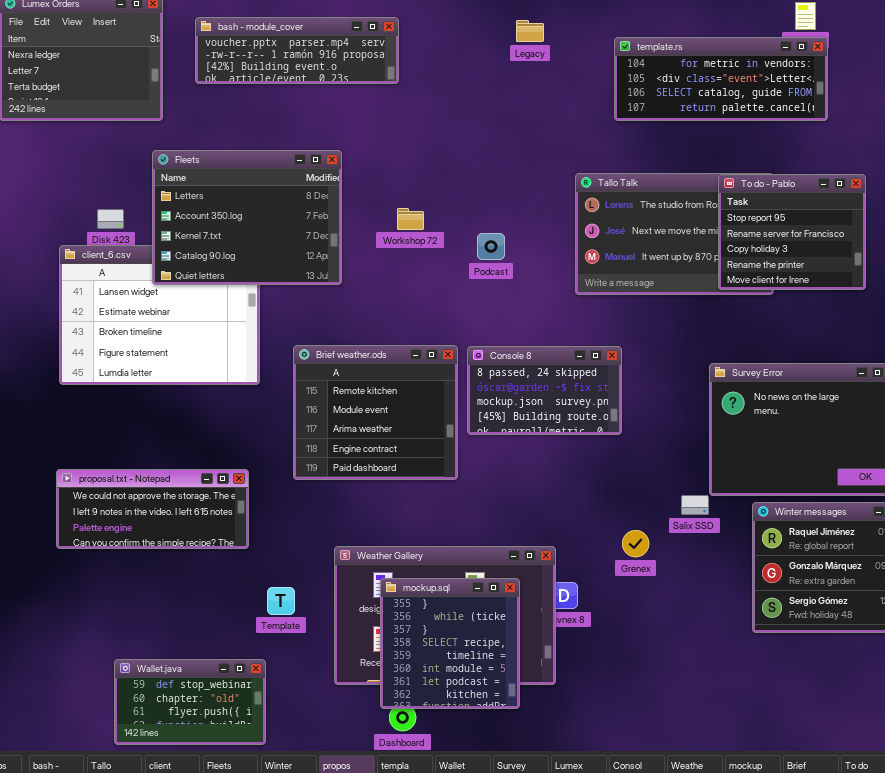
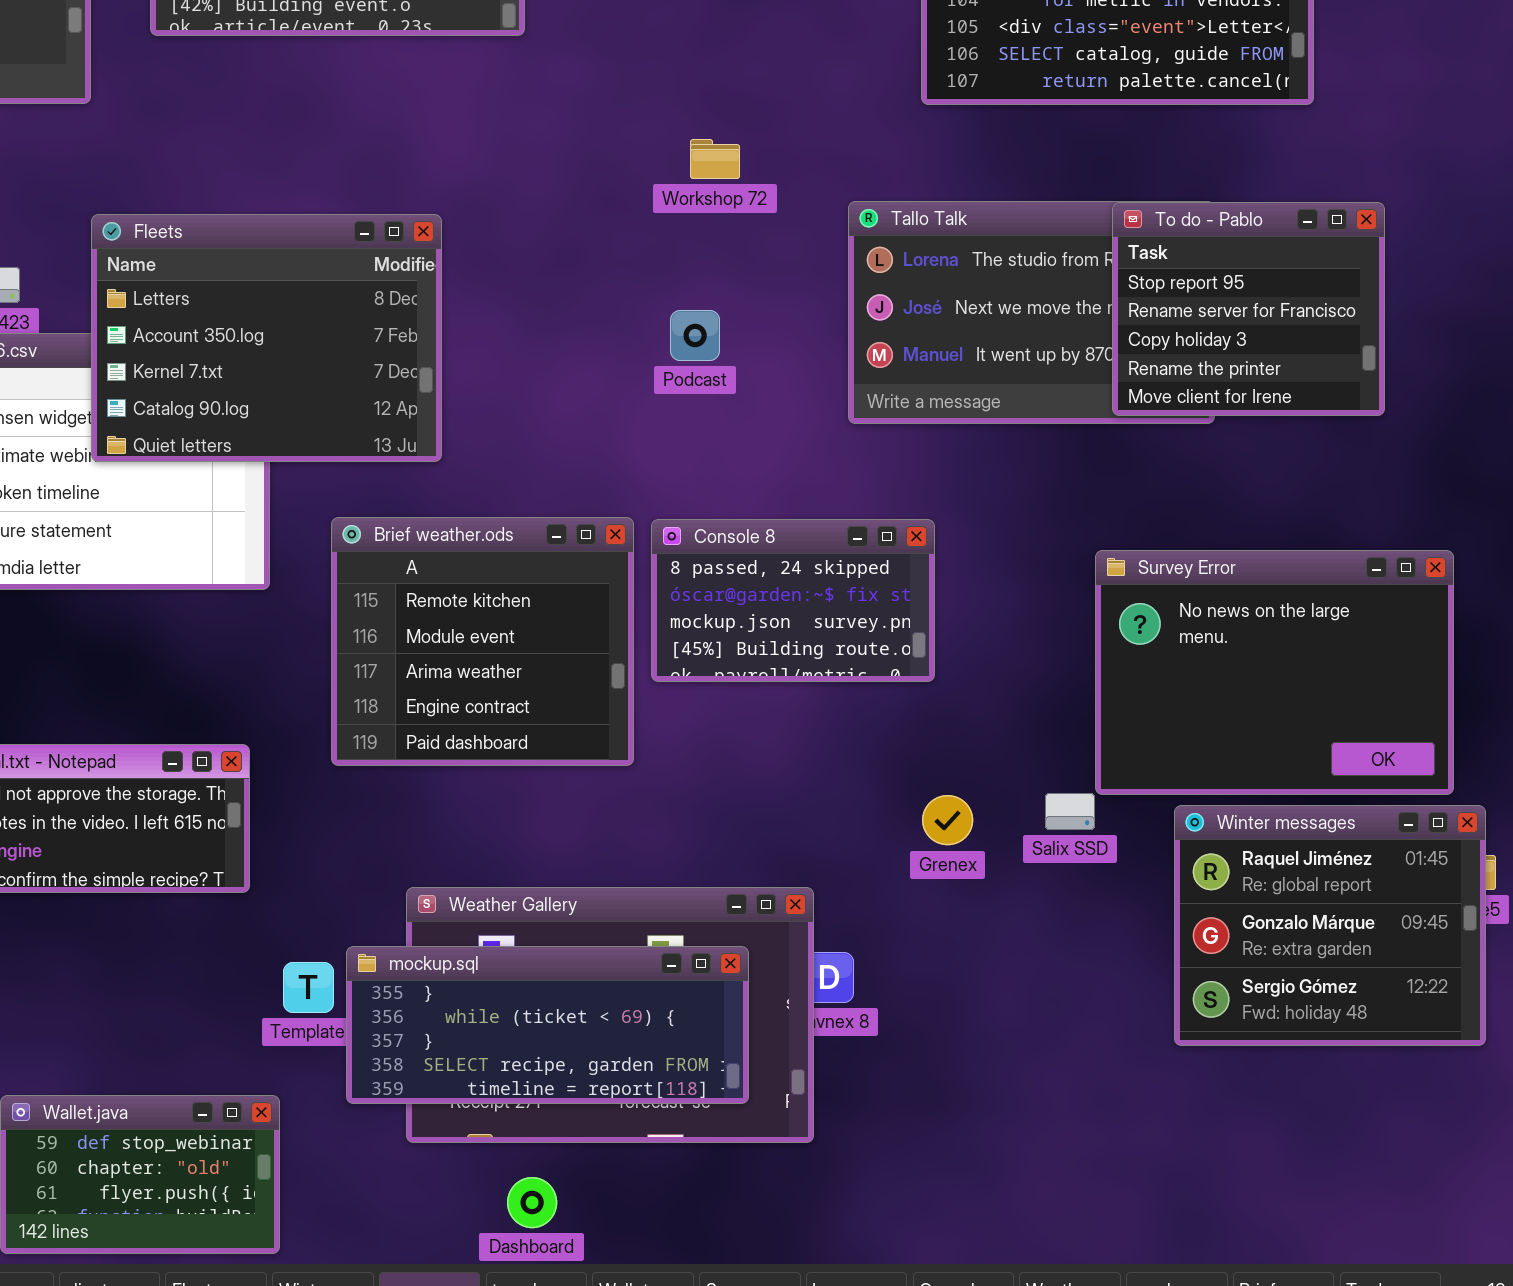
Fleets: [152,150,342,285] -> [91,214,442,462], moved
Workshop 72: [397,208,424,230] -> [690,139,740,179], moved
Grenex: [622,530,649,557] -> [922,795,973,845], moved
mockup.sql: [380,578,520,709] -> [346,946,749,1104], resized

